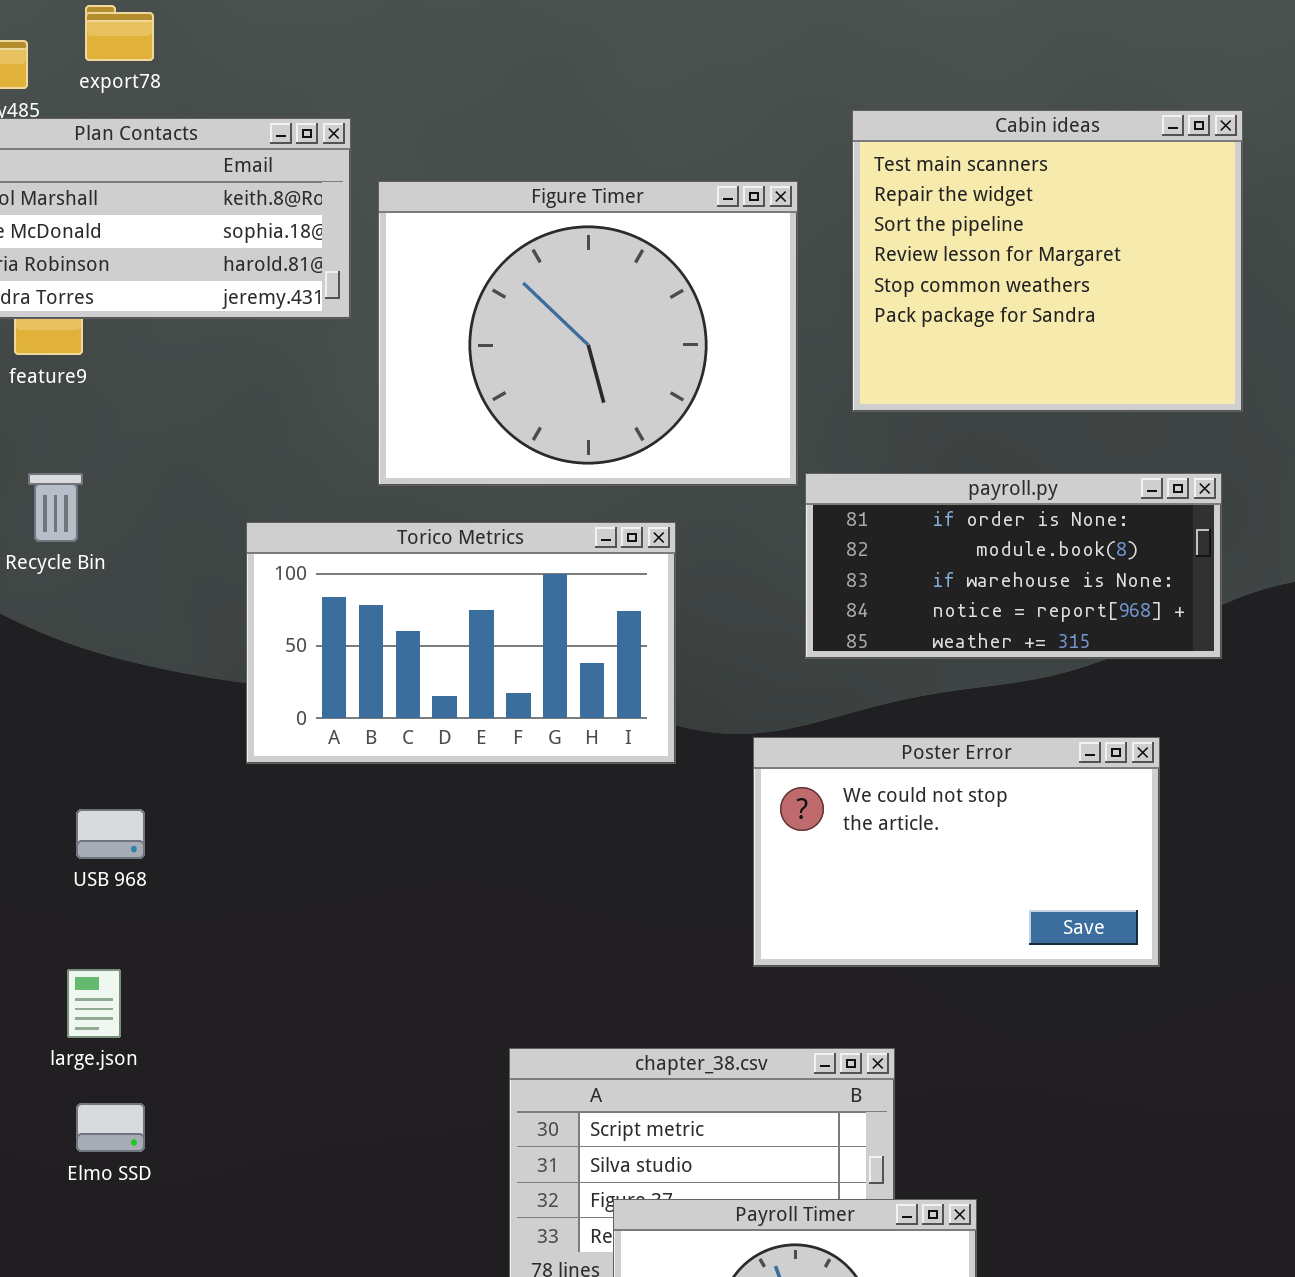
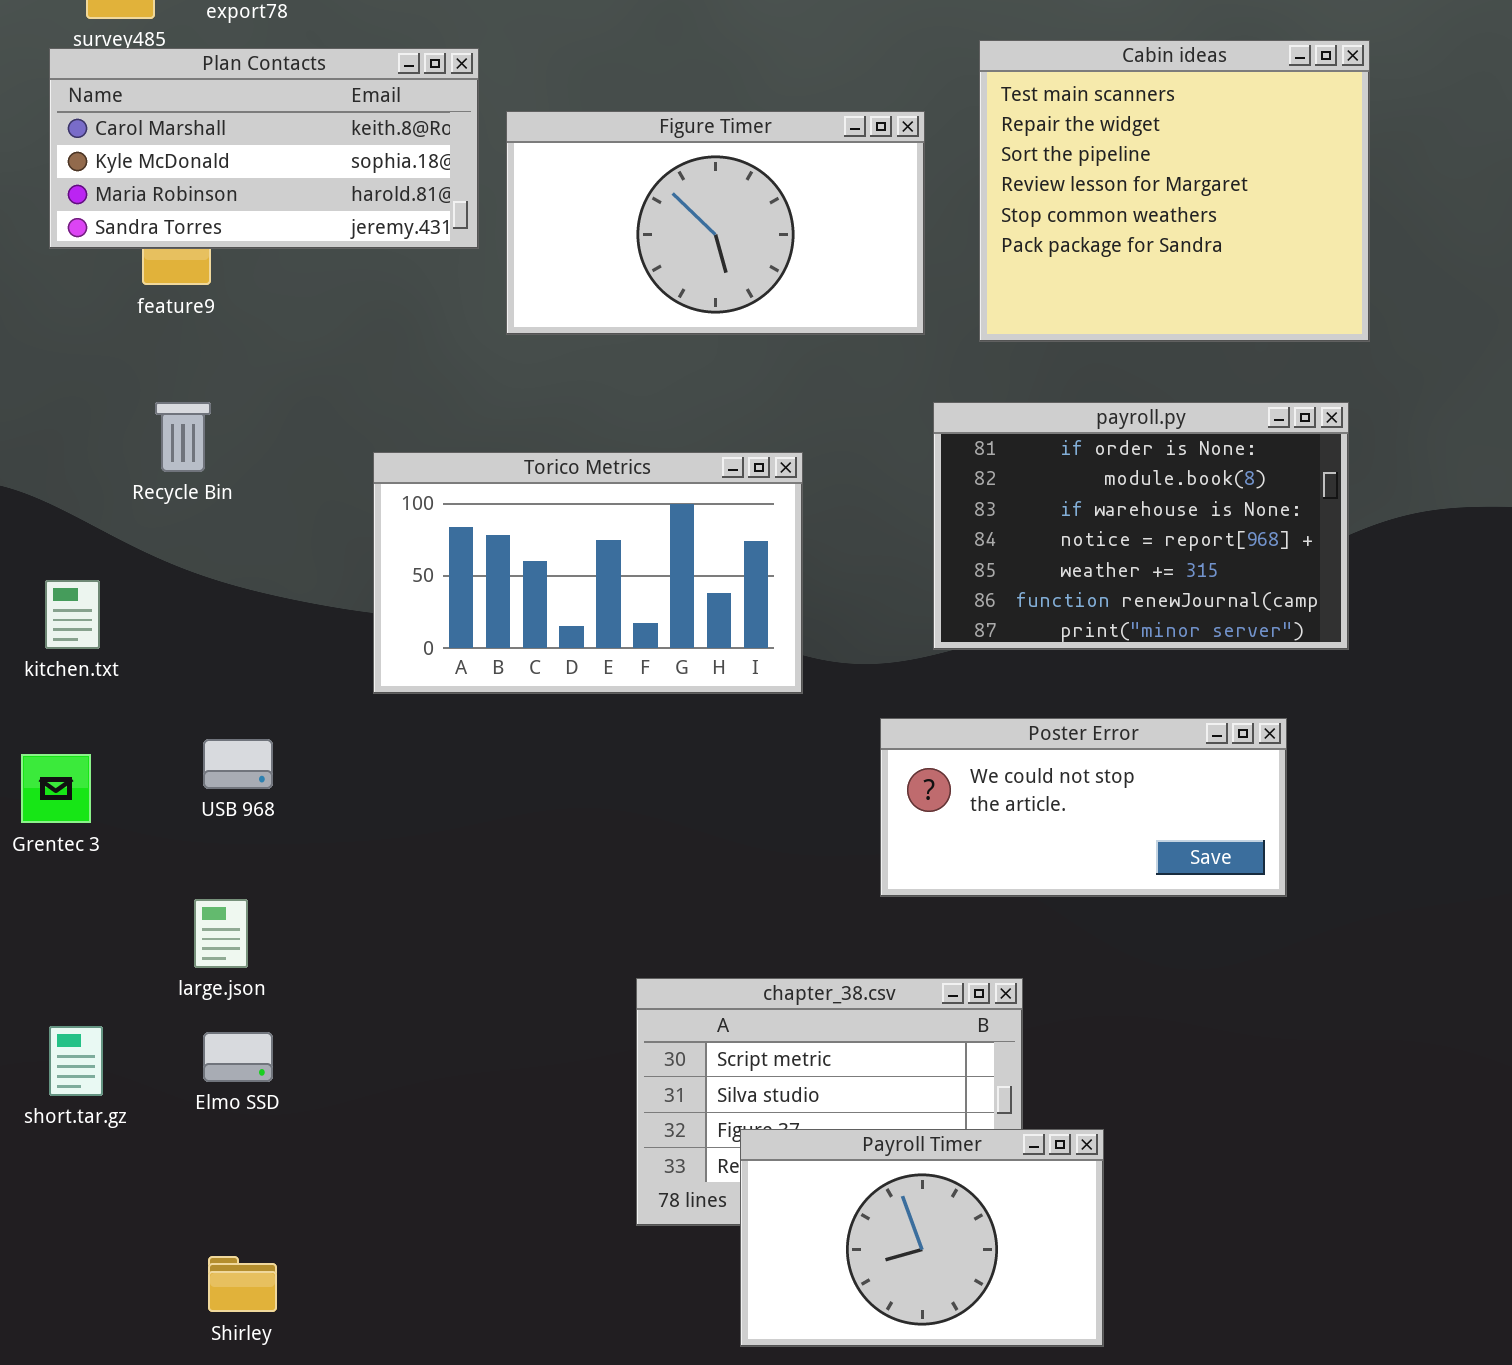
Figure Timer: [378,181,798,486] -> [506,111,925,335], resized
payroll.py: [805,473,1222,659] -> [933,402,1349,650], resized
Poster Error: [753,737,1160,967] -> [880,718,1287,897], resized

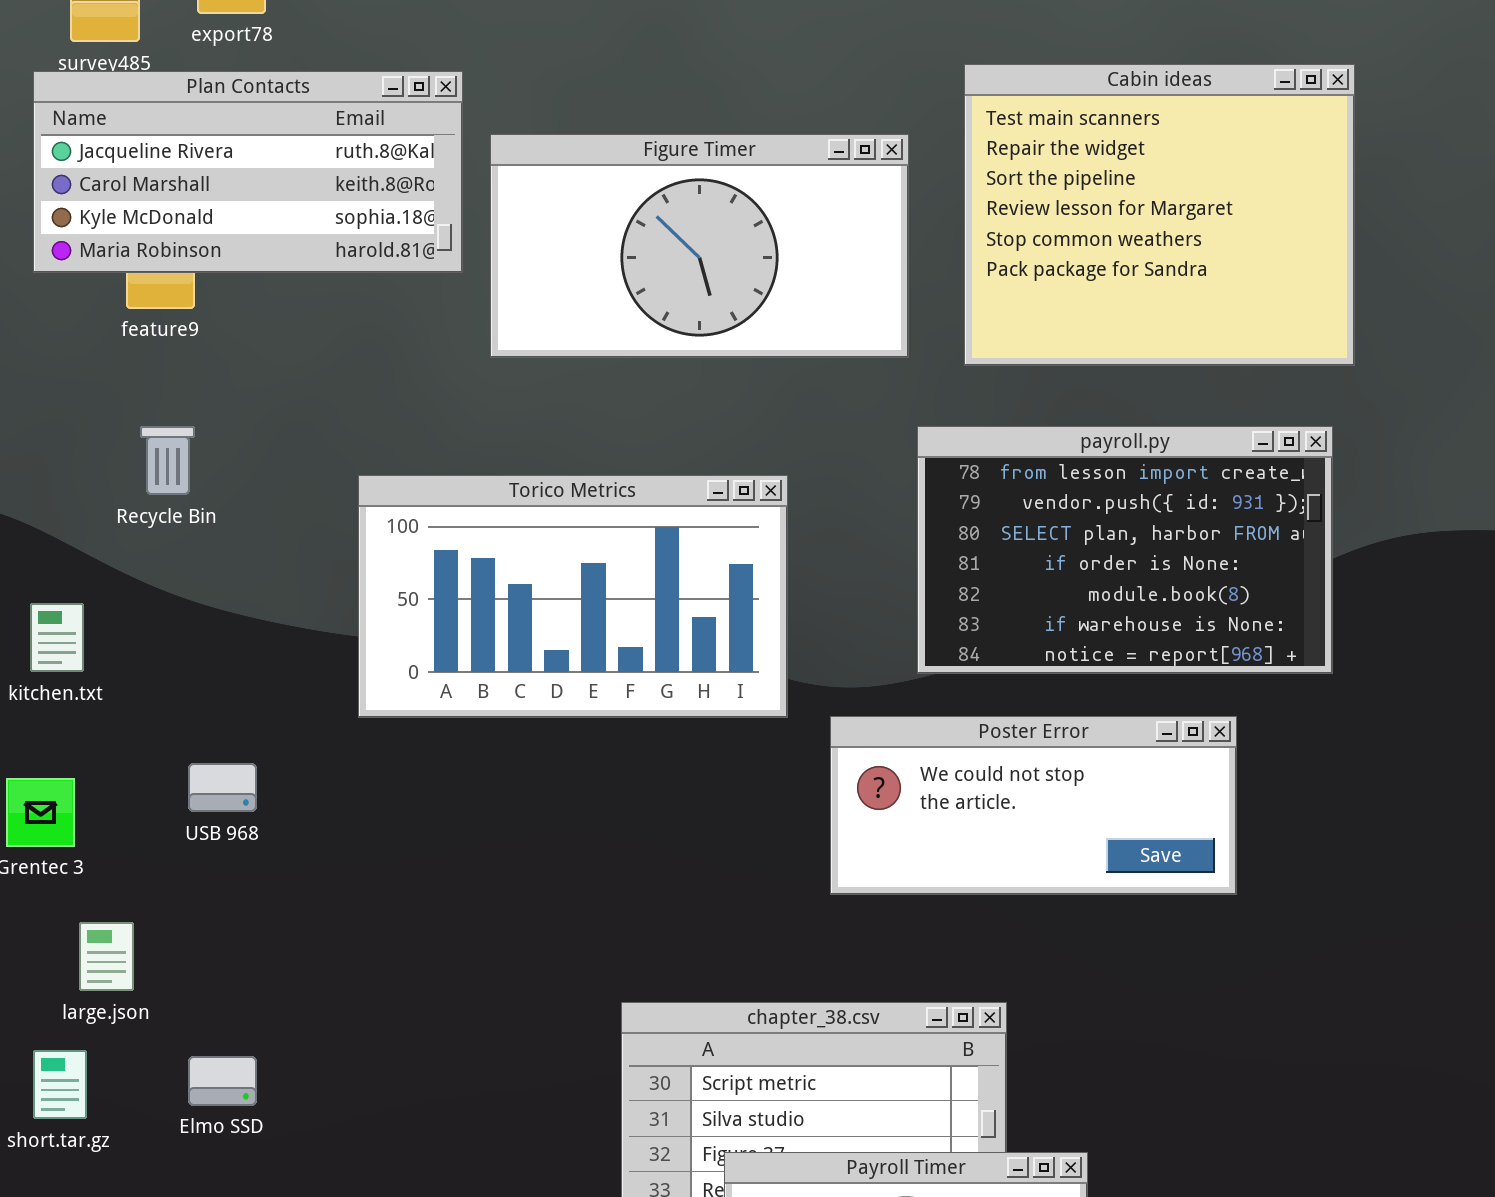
Plan Contacts: [49,48,479,249] -> [33,71,463,273], scrolled up 1 row
payroll.py: [933,402,1349,650] -> [917,426,1333,674], scrolled up 3 rows
Poster Error: [880,718,1287,897] -> [830,716,1237,895], moved
large.json: [194,899,248,968] -> [79,922,134,991], moved

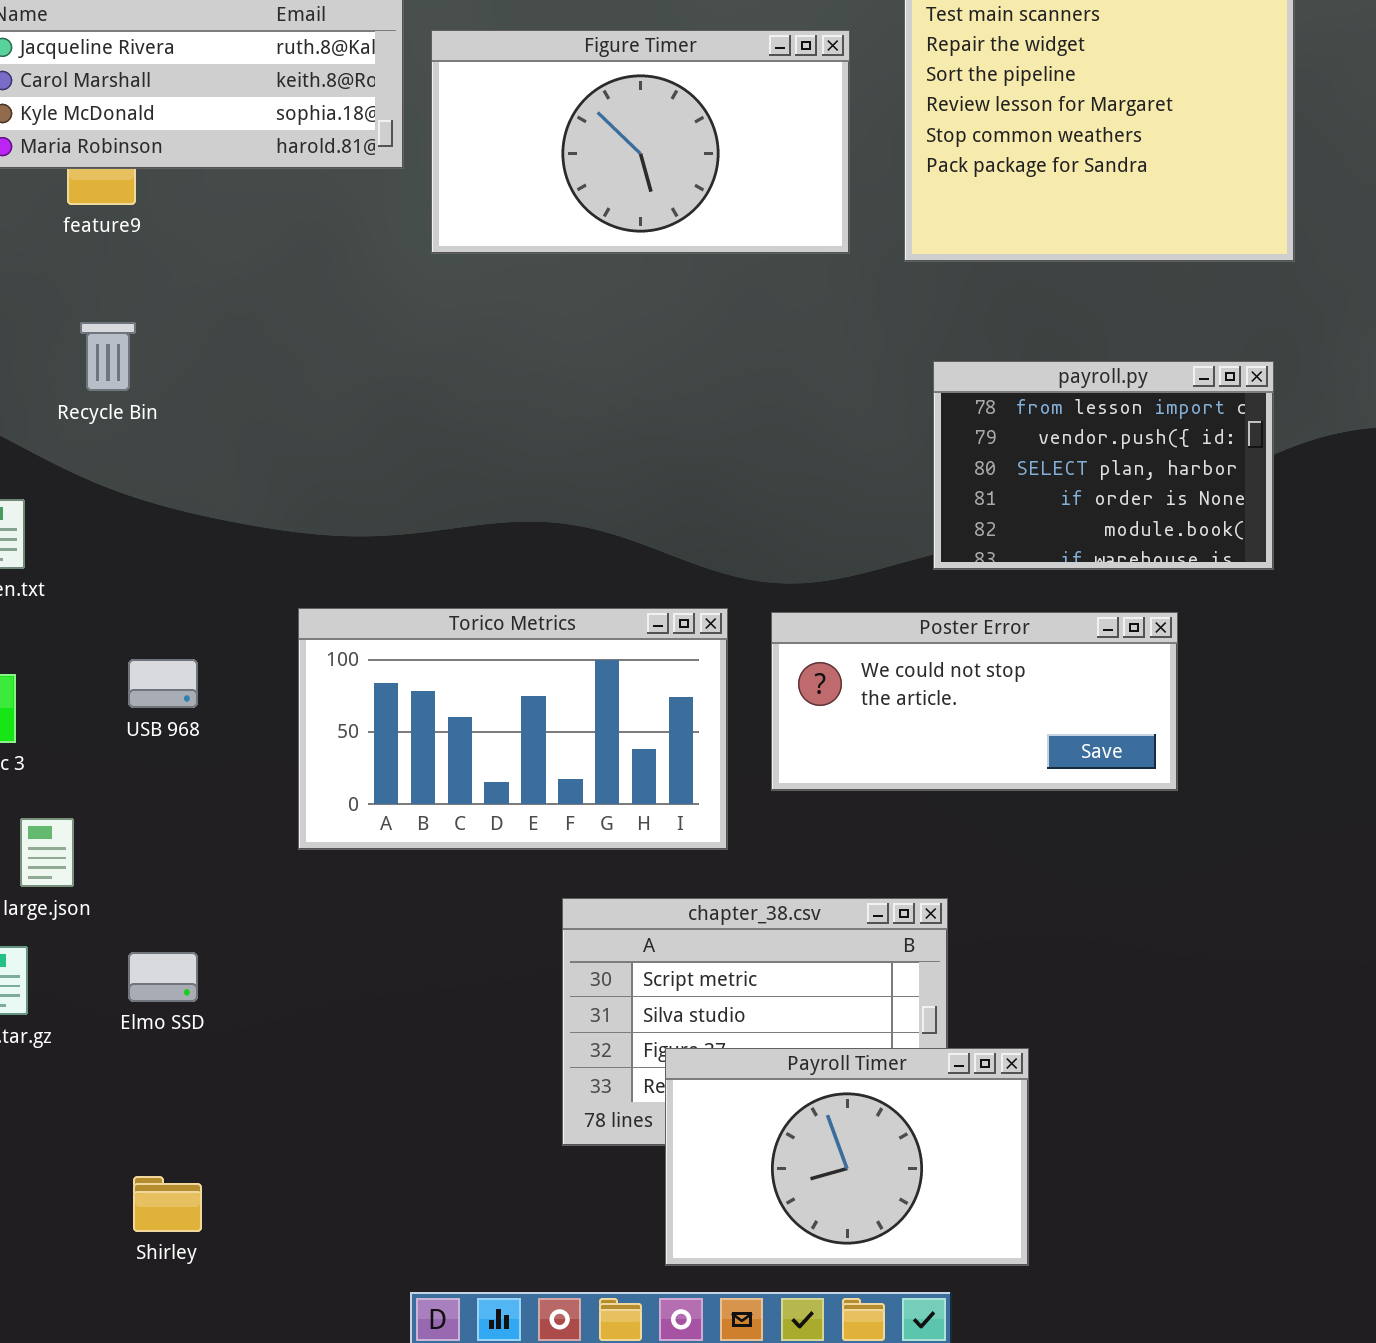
payroll.py: [917,426,1333,674] -> [933,361,1274,570], resized
Torico Metrics: [358,475,788,718] -> [298,608,728,850], moved

